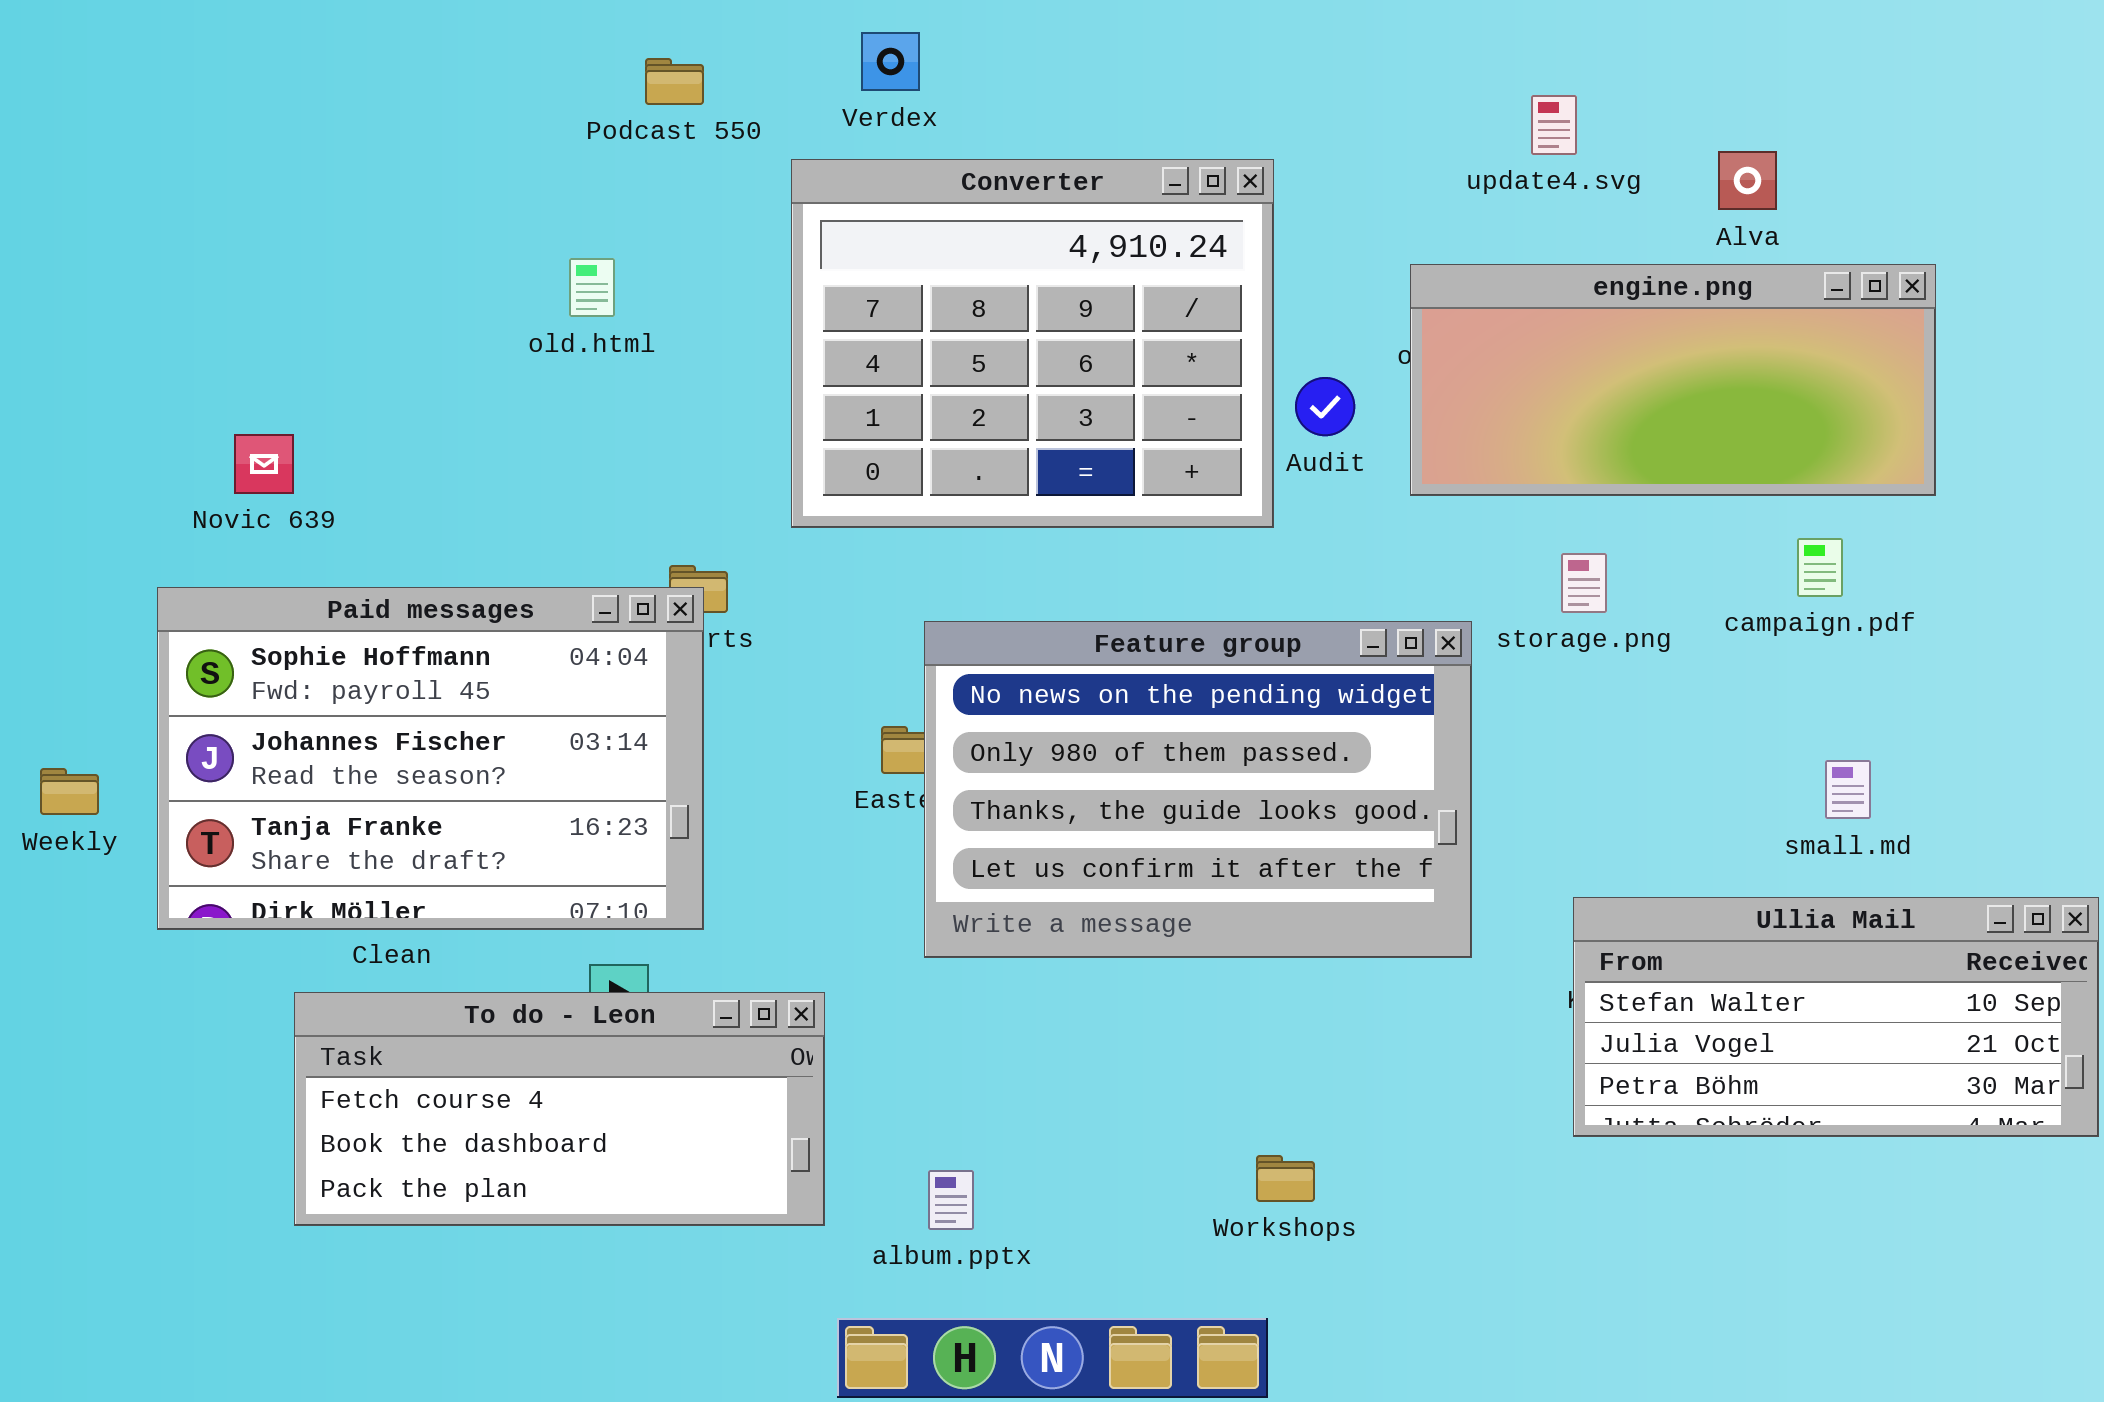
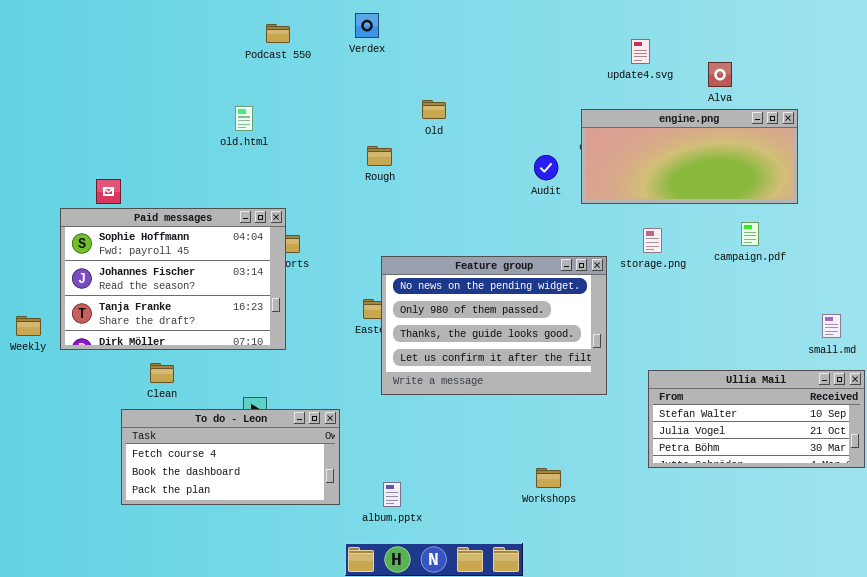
Converter: [791,159,1274,528] -> none, closed
Paid messages: [157,587,704,930] -> [60,208,286,350], moved
small.md: [1825,760,1871,819] -> [822,314,841,338], moved
Workshops: [1256,1155,1315,1202] -> [536,468,561,488], moved

